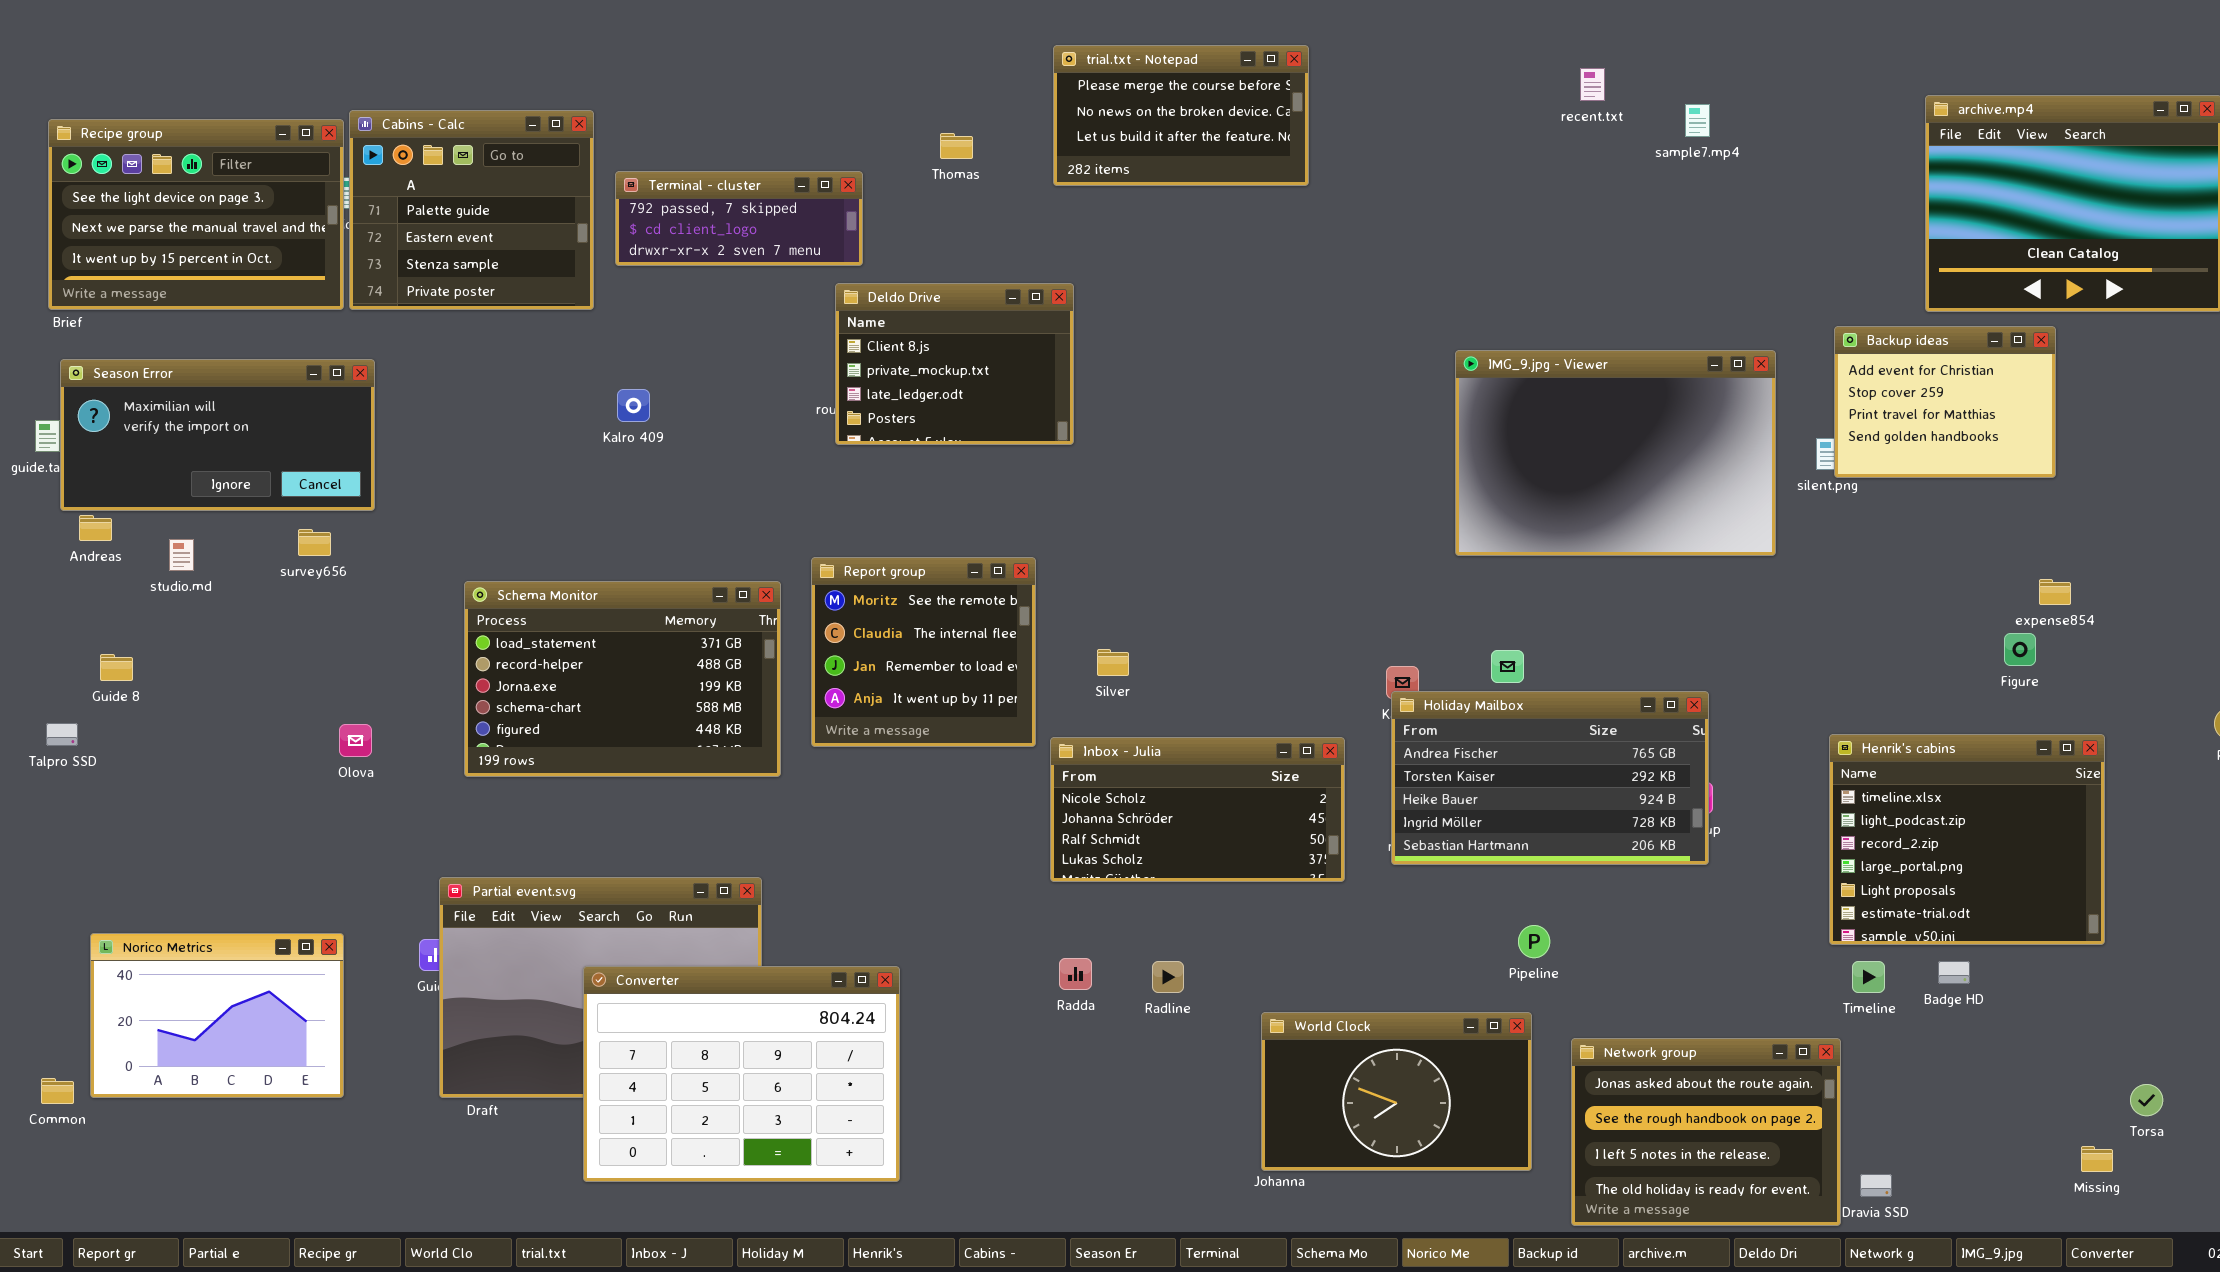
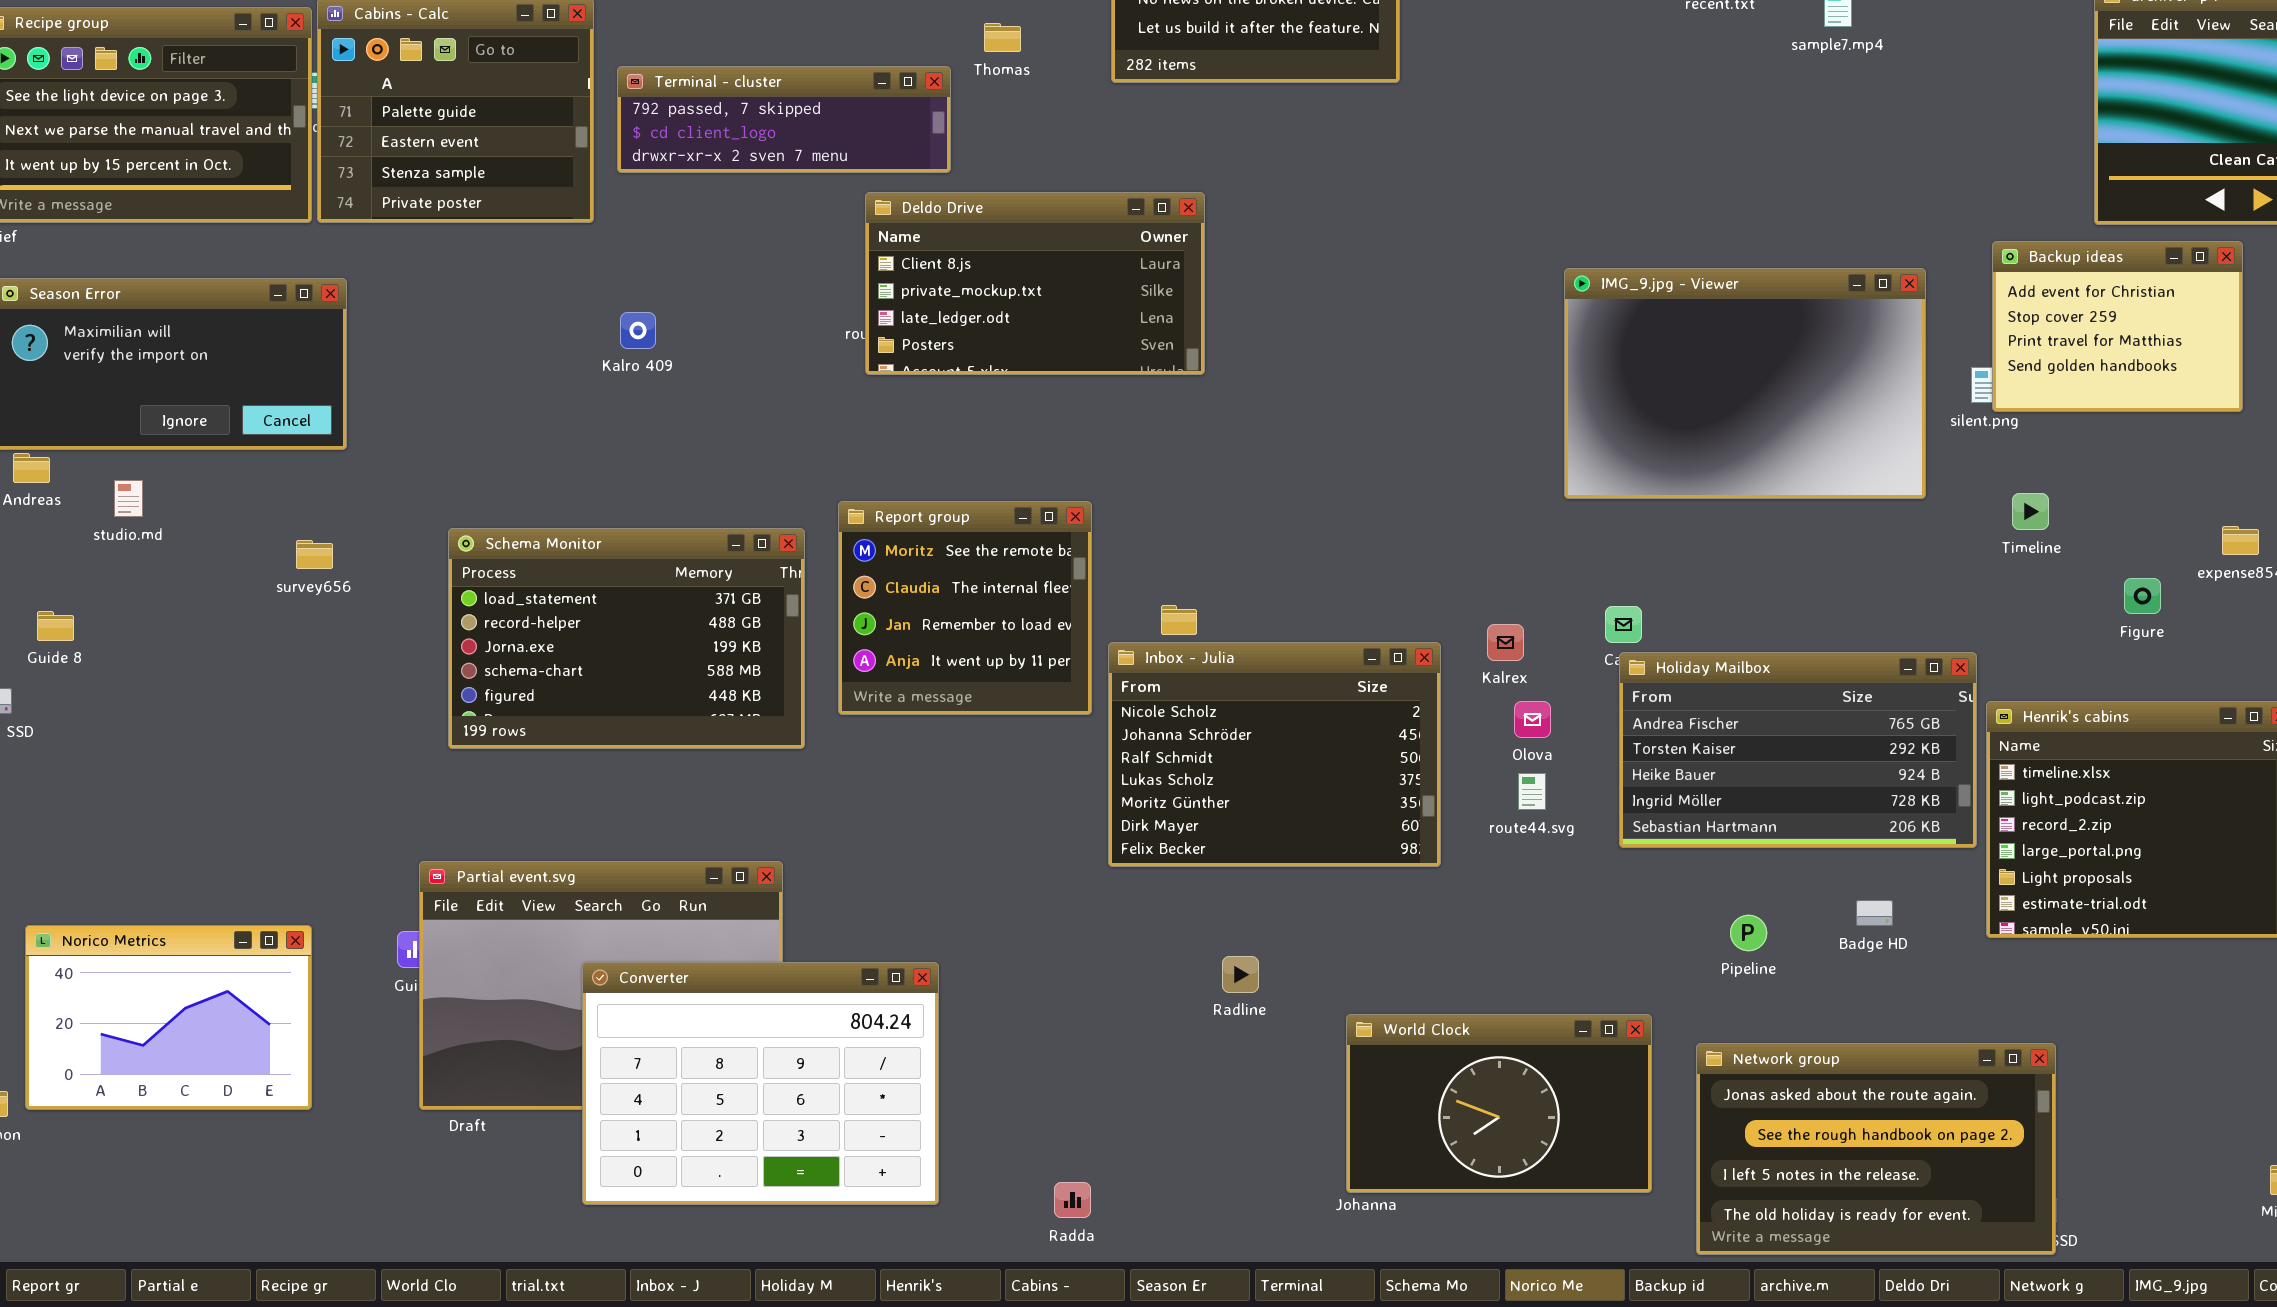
Terminal - cluster: [615,171,863,266] -> [617,66,951,173], resized
Deldo Drive: [835,283,1074,445] -> [865,192,1205,375], resized
survey656: [298,529,331,556] -> [296,540,333,569], moved
Figure: [2004,633,2036,666] -> [2124,578,2161,614], moved
Holiday Mailbox: [1391,691,1709,865] -> [1619,652,1977,848], moved
Olova: [339,724,372,757] -> [1514,701,1551,738], moved
Inbox - Julia: [1050,737,1345,882] -> [1108,642,1441,867], resized
Pipeline: [1518,925,1550,958] -> [1730,915,1767,951], moved
Radda: [1059,958,1092,990] -> [1054,1182,1091,1218], moved
Timeline: [1852,961,1885,993] -> [2012,493,2049,530], moved
Badge HD: [1938,961,1970,984] -> [1856,900,1893,926], moved
Network group: [1571,1038,1841,1226] -> [1696,1043,2056,1255], resized

